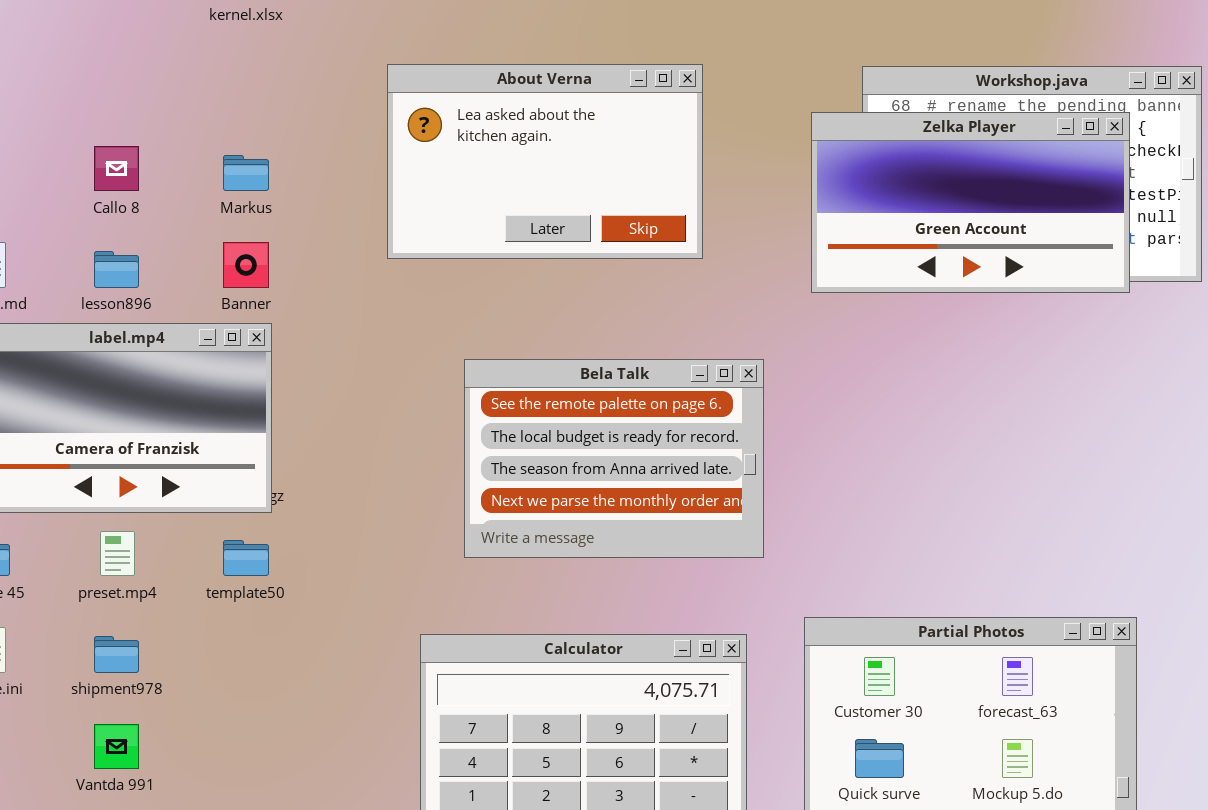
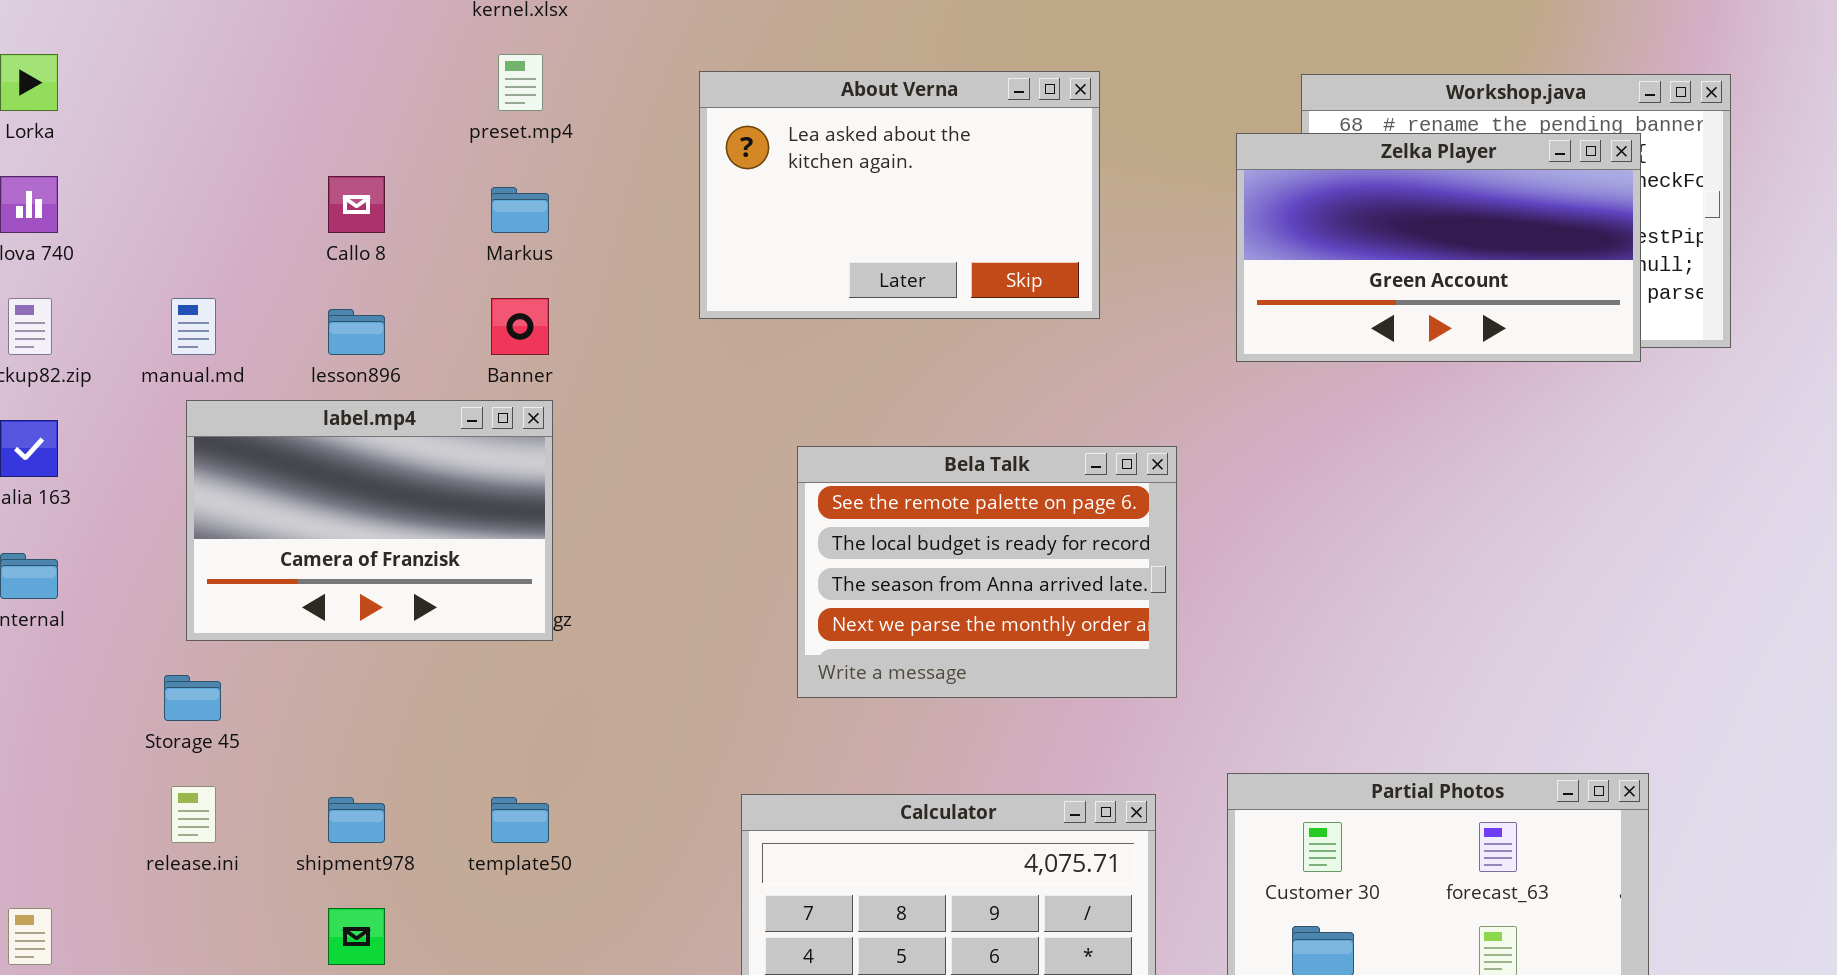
preset.mp4: [100,531,135,576] -> [498,54,543,111], moved
template50: [223,540,269,576] -> [491,797,549,843], moved

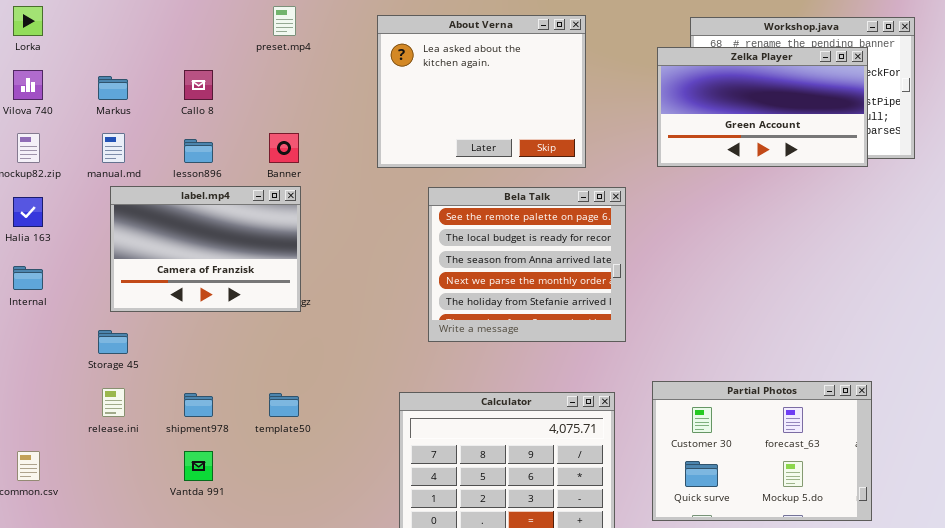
About Verna: [699,71,1100,319] -> [377,15,586,168], resized
Markus: [491,187,549,233] -> [98,76,128,100], moved
Bela Talk: [797,446,1177,698] -> [428,187,626,342], resized

